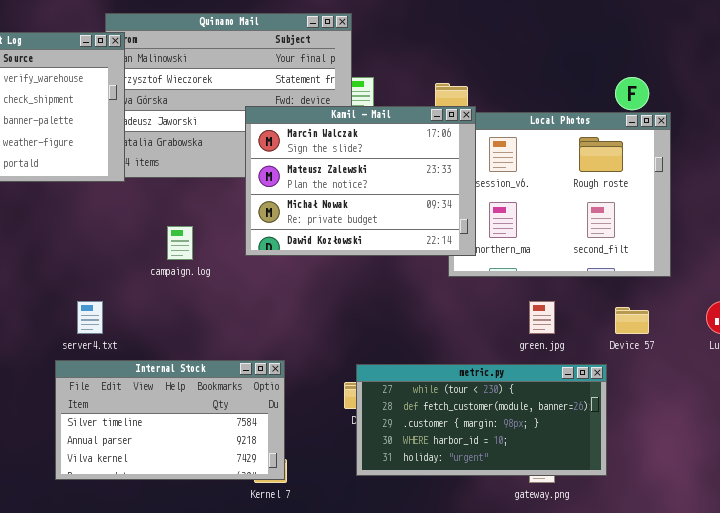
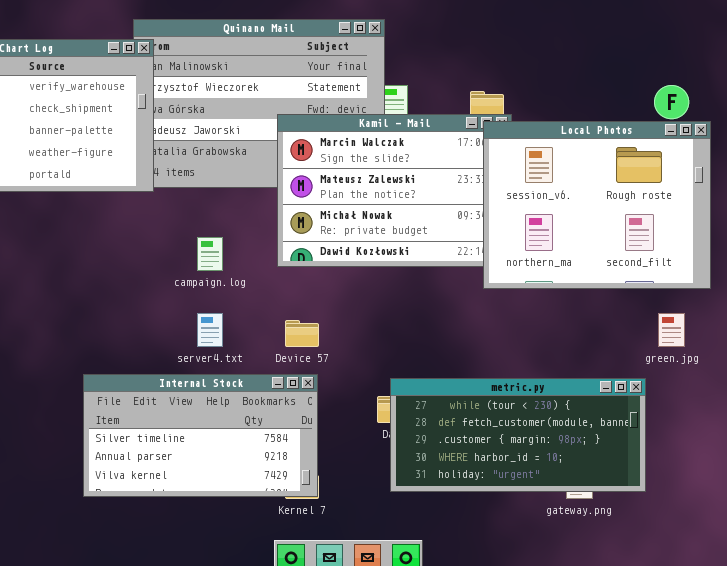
Local Photos: [448,112,671,277] -> [483,121,711,289], raised
server4.txt: [77,301,103,334] -> [197,313,223,347], moved
green.jpg: [529,301,555,334] -> [658,313,685,347], moved
Device 57: [615,307,649,334] -> [285,320,319,347], moved

